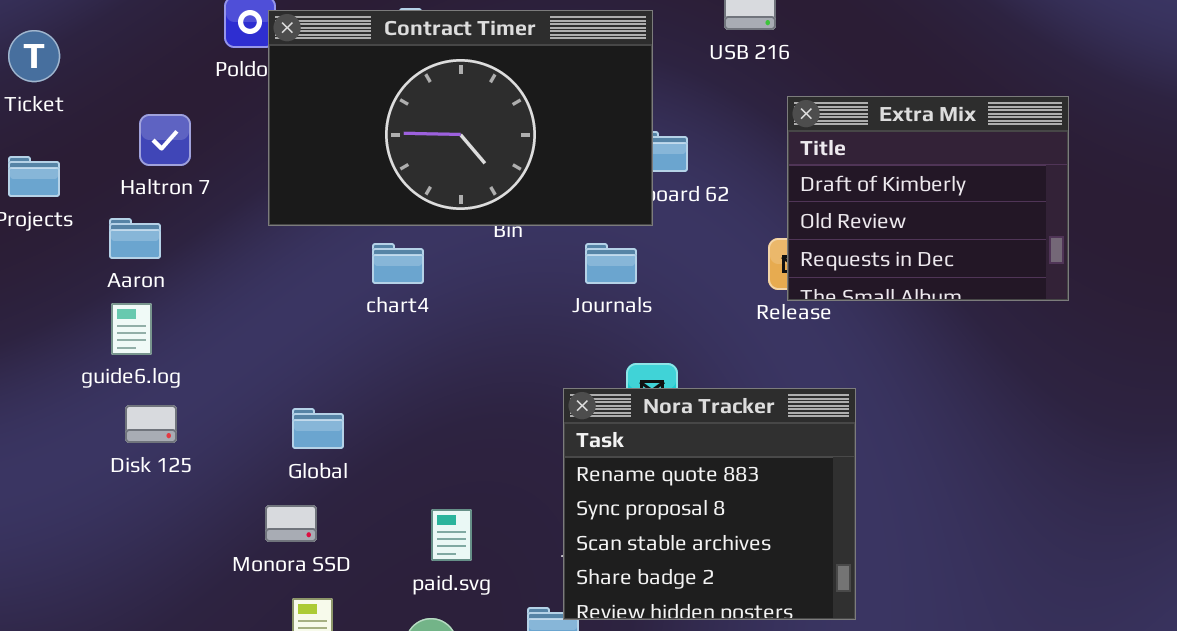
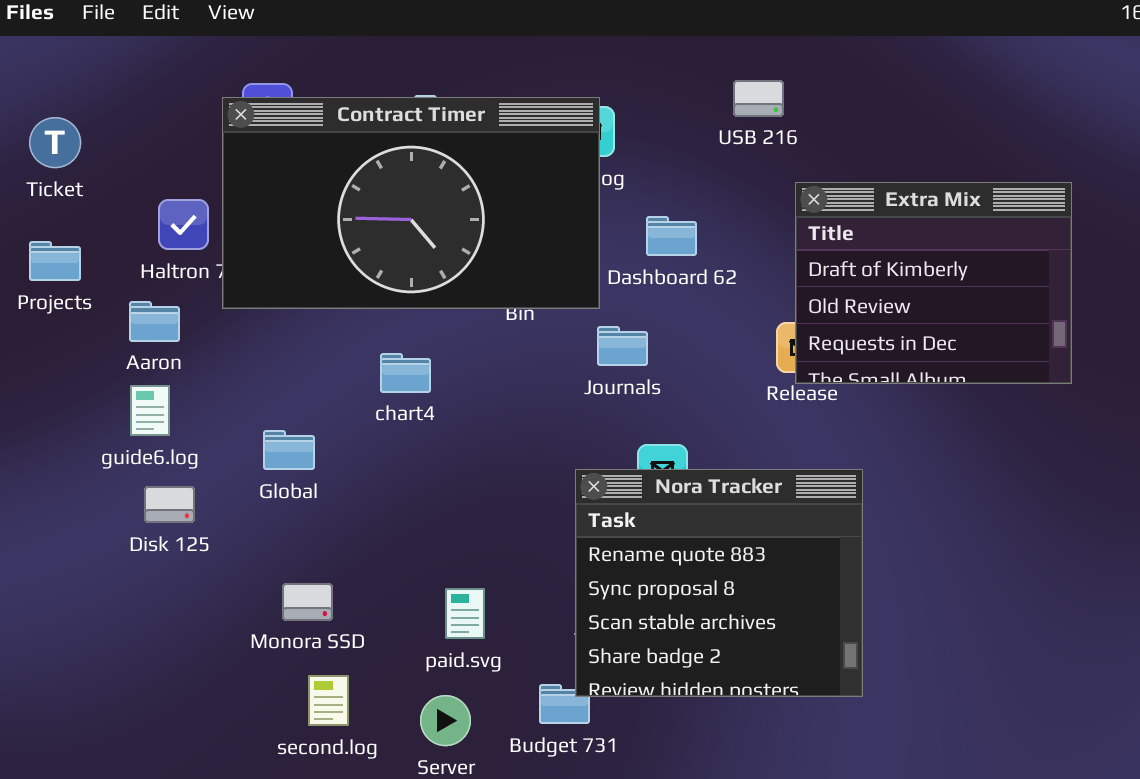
Contract Timer: [268,10,653,226] -> [222,97,600,309], moved
chart4: [372,243,424,284] -> [380,353,431,393], moved
Global: [292,408,344,449] -> [263,430,315,470], moved

